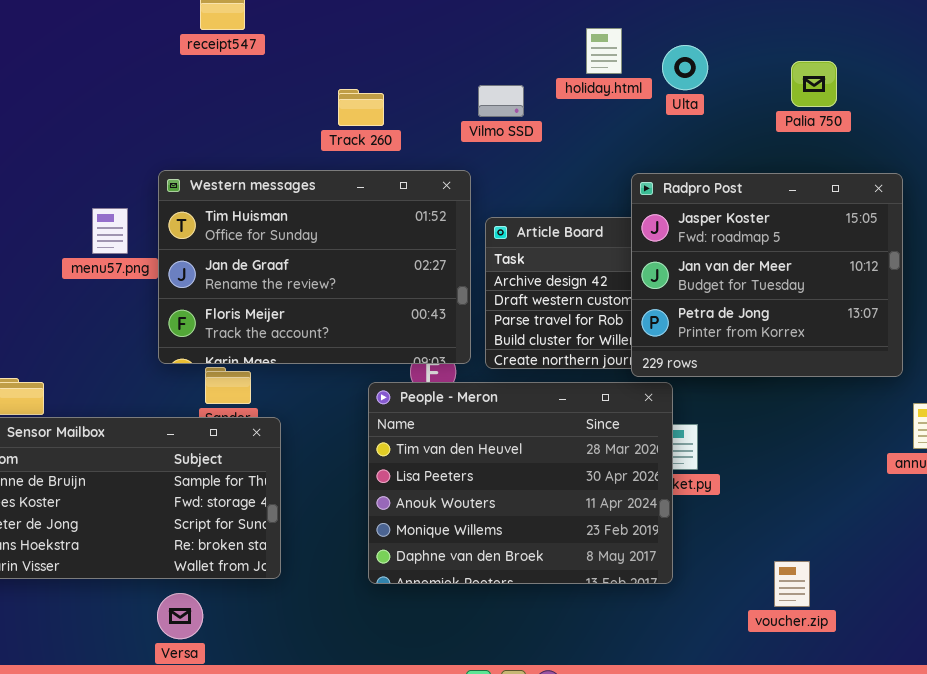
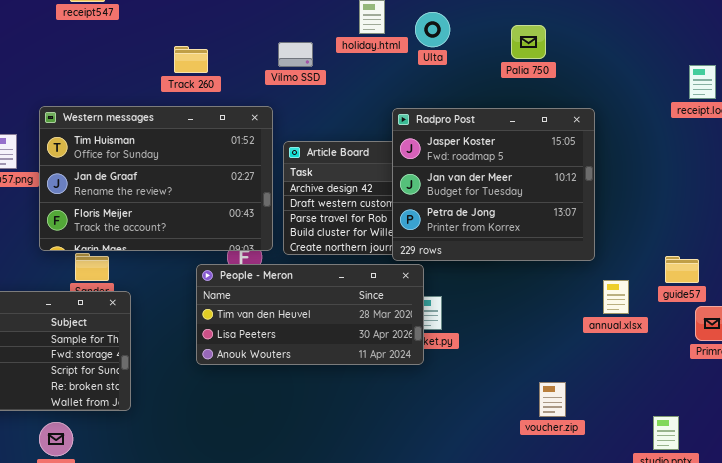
People - Meron: [368,382,673,584] -> [196,264,424,365], resized
voucher.zip: [774,561,810,607] -> [539,382,566,417], moved

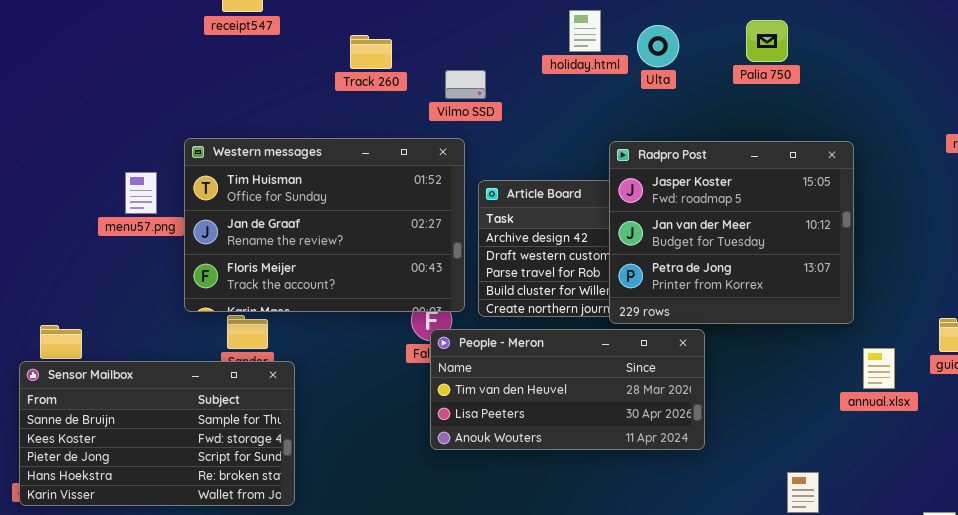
Palia 750: [511,25,546,59] -> [746,20,788,62], moved
Vilmo SSD: [278,42,313,67] -> [445,70,486,99], moved
Track 260: [174,46,208,73] -> [350,35,392,69], moved
People - Meron: [196,264,424,365] -> [430,329,705,450], moved

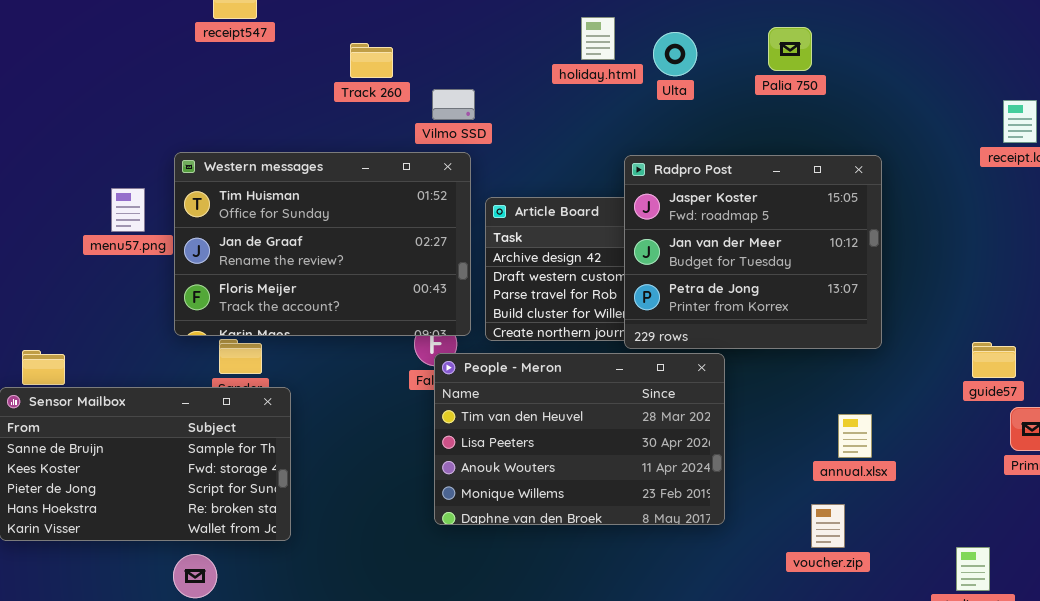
Vilmo SSD: [445,70,486,99] -> [432,89,475,120], moved
People - Meron: [430,329,705,450] -> [434,353,725,525], resized
annual.xlsx: [863,348,895,389] -> [838,414,872,458], moved

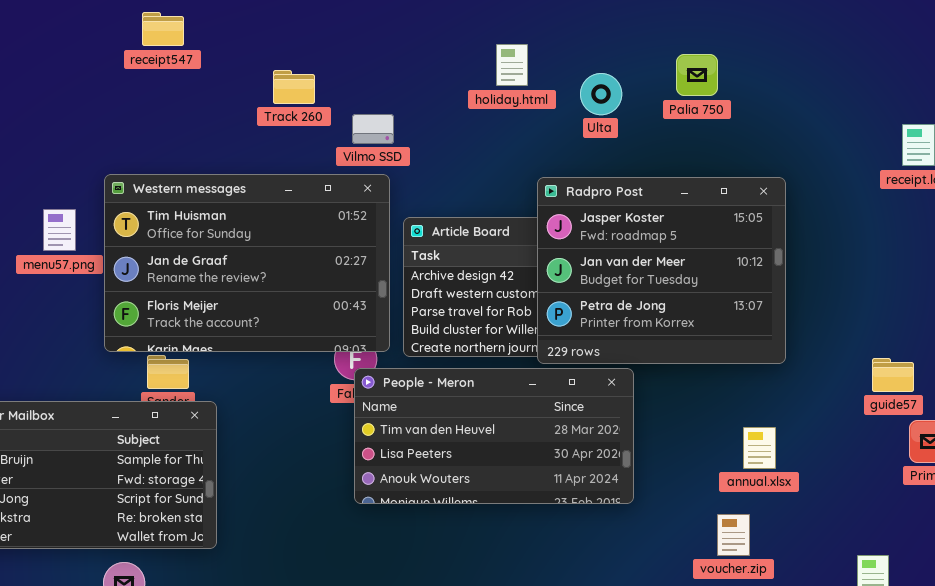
Ulta: [653,32,697,76] -> [580,73,622,115], moved
People - Meron: [434,353,725,525] -> [354,368,634,504], resized

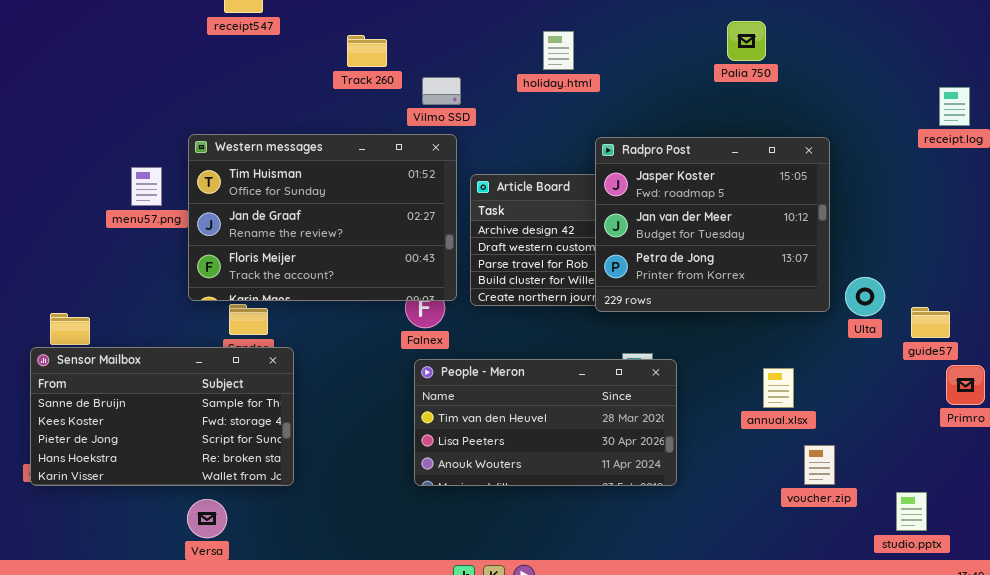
holiday.html: [496,44,528,86] -> [543,31,574,70], moved
Ulta: [580,73,622,115] -> [845,277,885,316], moved
People - Meron: [354,368,634,504] -> [414,359,677,486], moved
annual.xlsx: [743,427,776,469] -> [763,368,794,408], moved
voucher.zip: [717,514,750,556] -> [804,445,835,485], moved

